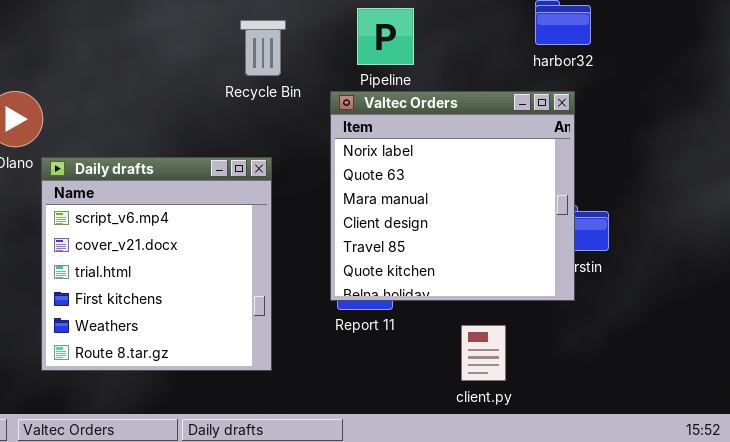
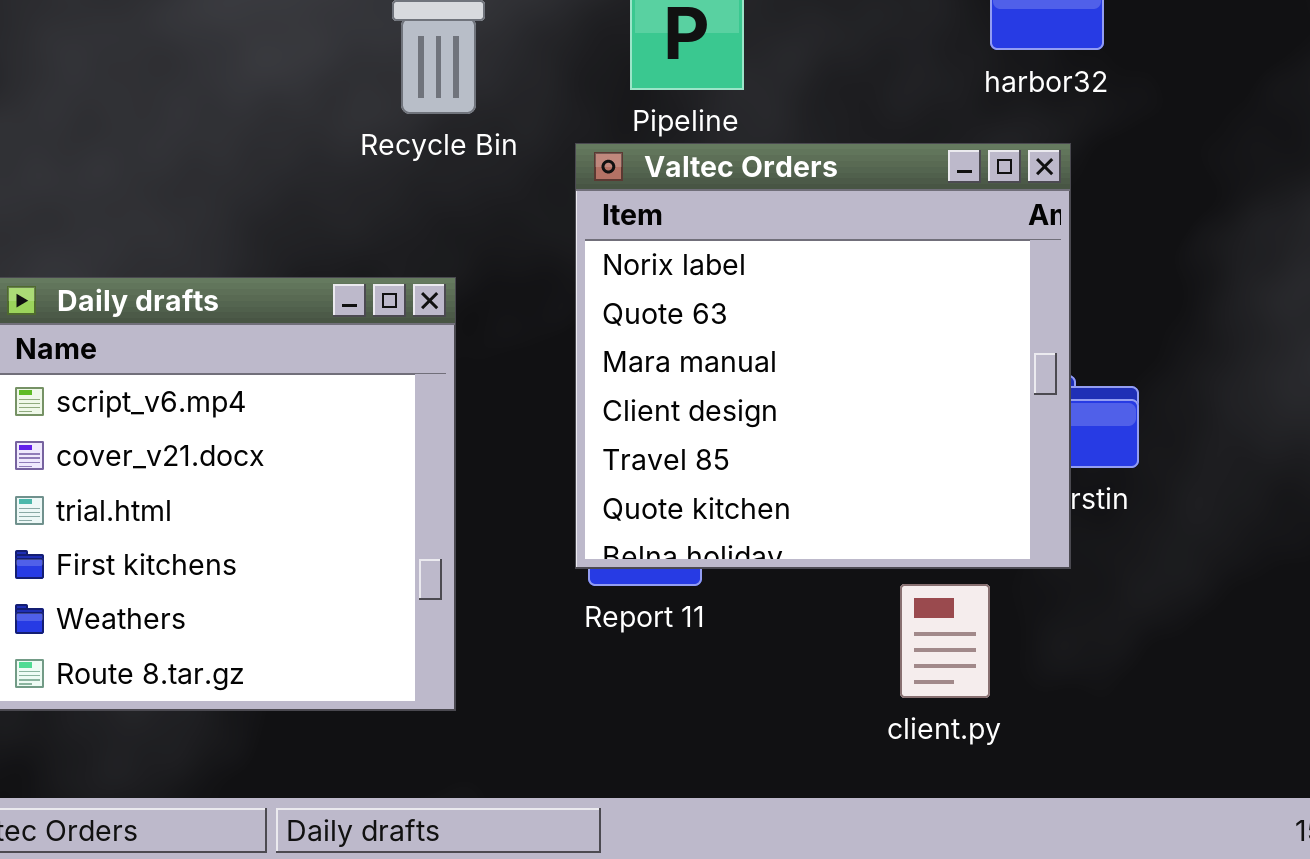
client.py: [461,325,506,381] -> [900,584,990,698], moved

